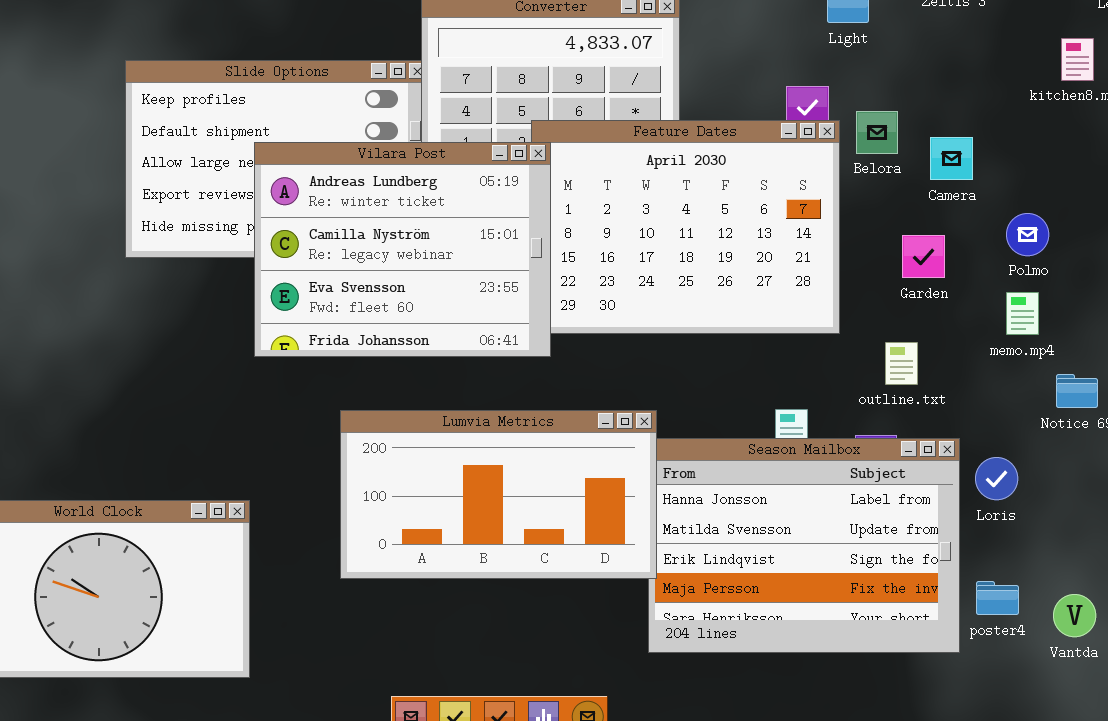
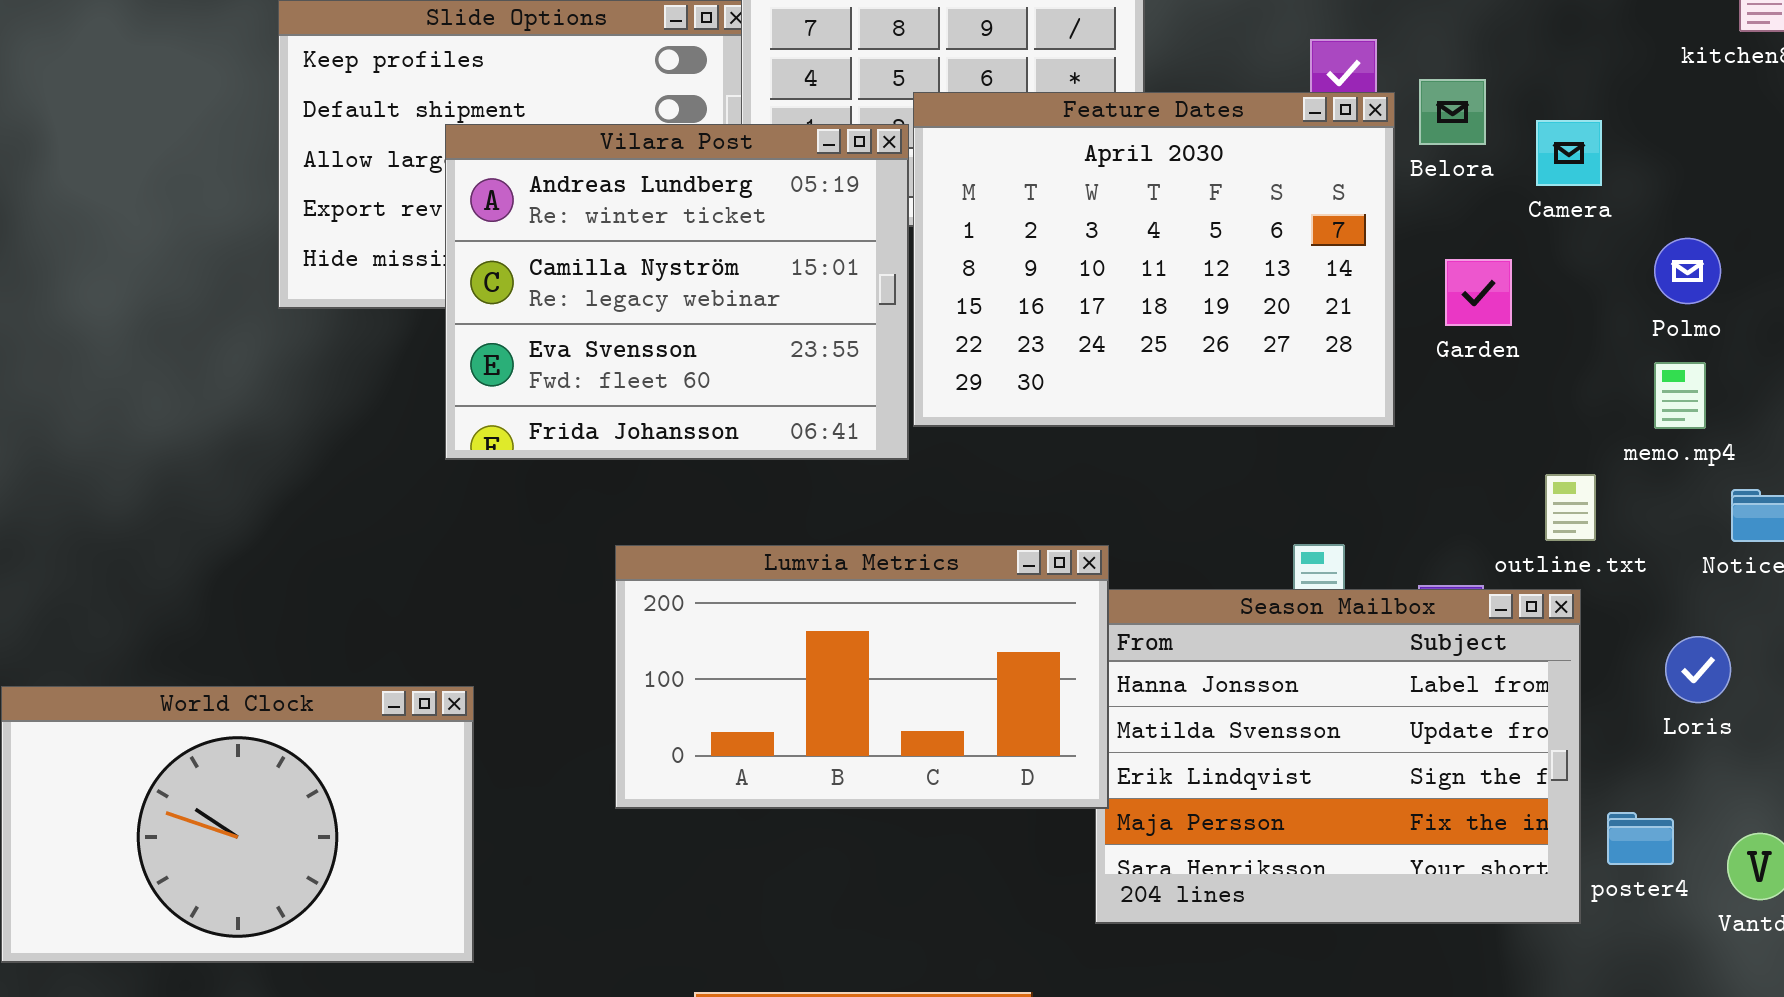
Vilara Post: [254,142,551,357] -> [445,124,909,460], moved
Garden: [902,235,945,278] -> [1445,259,1512,326], moved
outline.txt: [885,342,918,385] -> [1545,474,1596,541], moved
Loris: [975,457,1018,500] -> [1665,636,1731,703], moved

